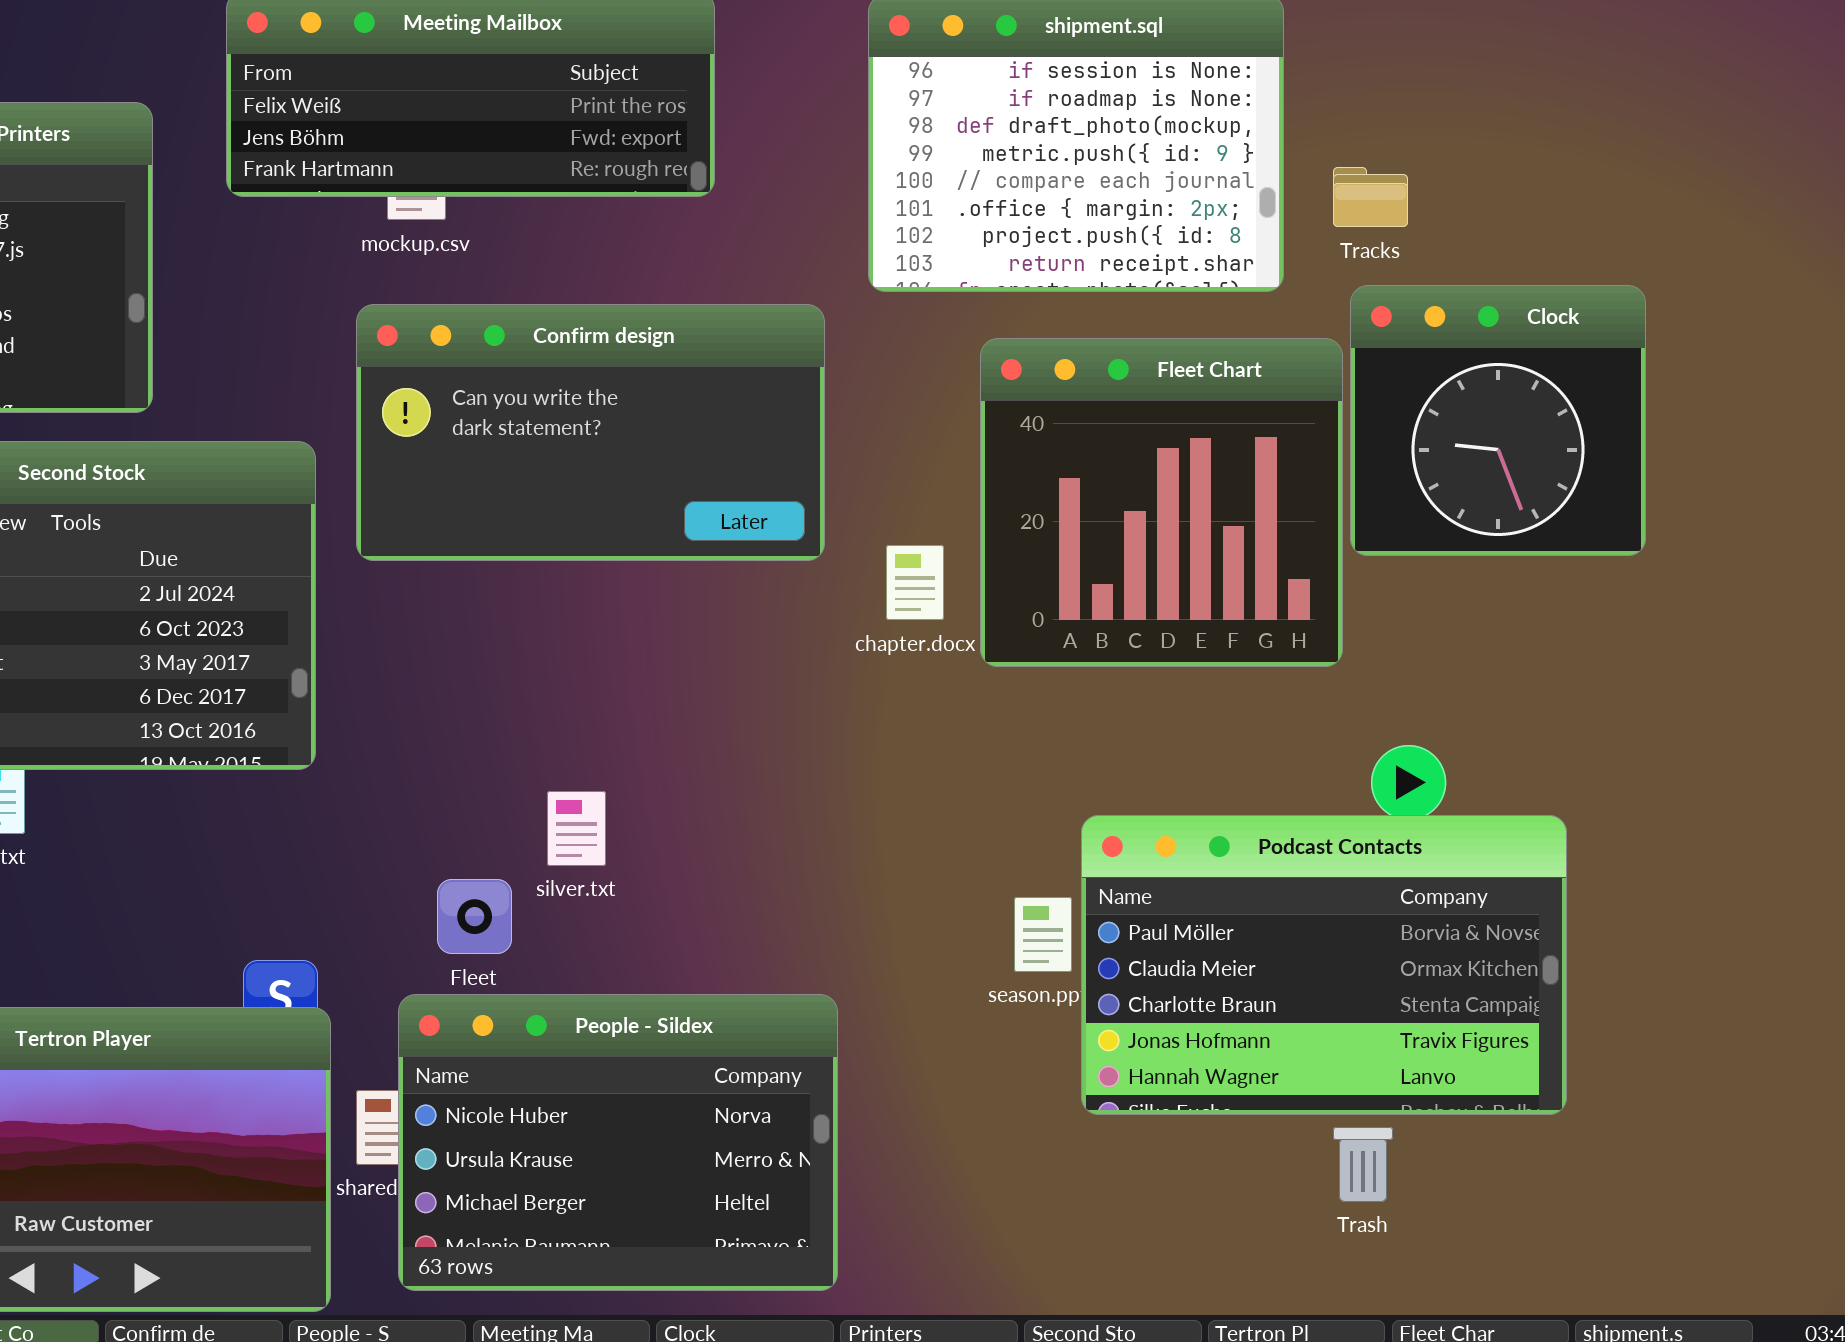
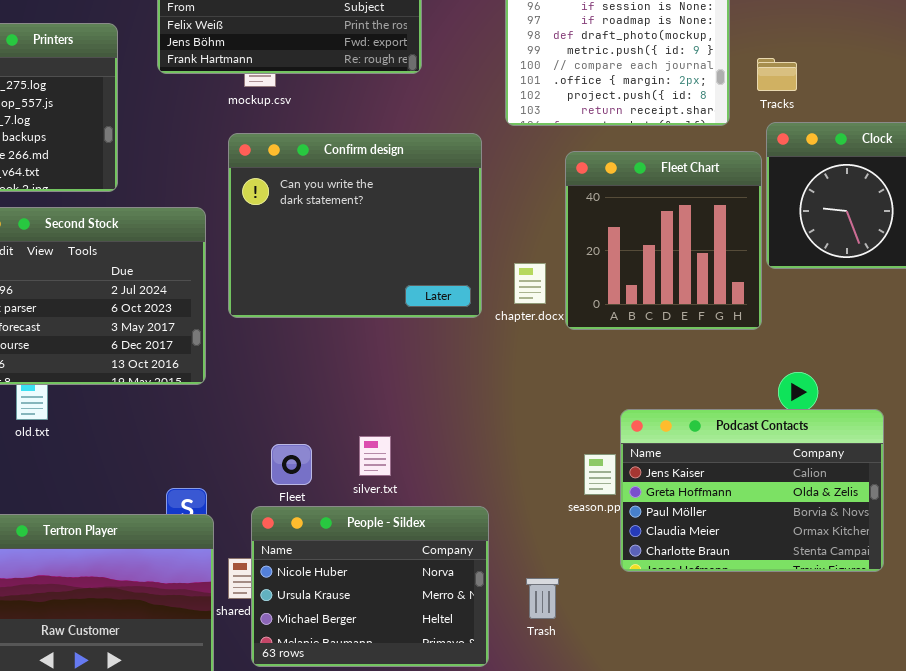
Confirm design: [356,304,825,561] -> [228,133,482,318], resized
silver.txt: [547,791,606,866] -> [359,436,391,476], moved
Podcast Contacts: [1081,815,1567,1115] -> [620,409,884,572], scrolled up 2 rows
Trash: [1333,1127,1393,1202] -> [526,578,559,619], moved

